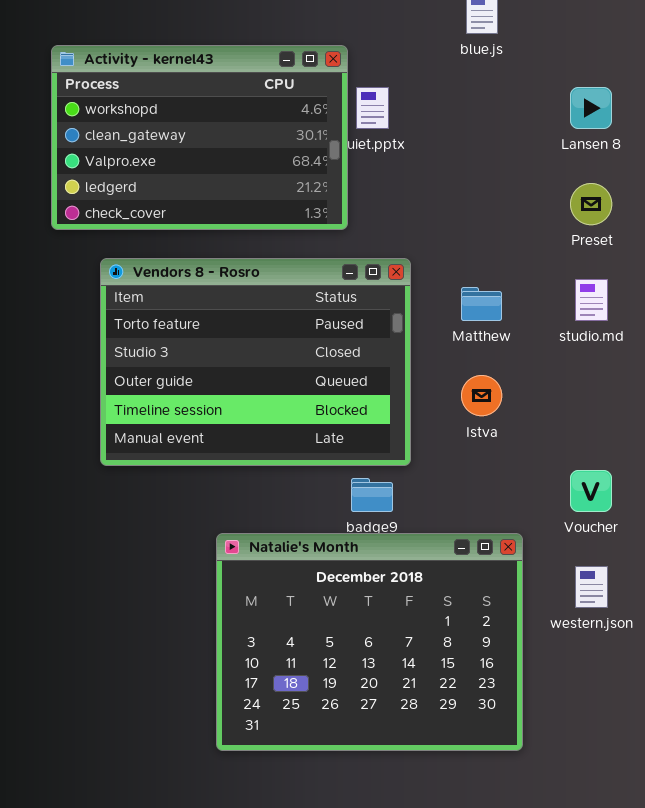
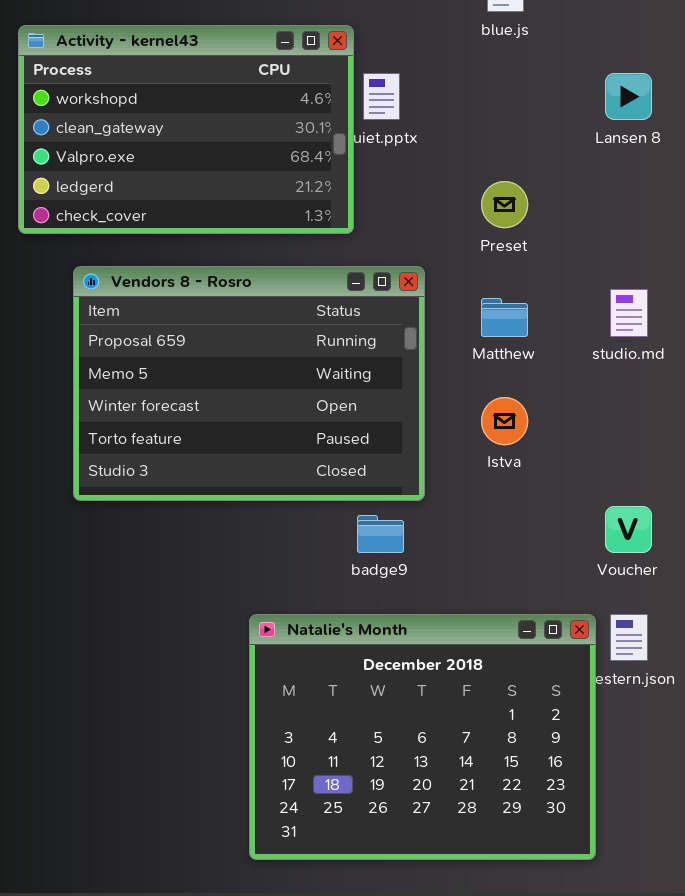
Preset: [570,183,612,225] -> [481,181,528,228], moved
Vendors 8 - Rosro: [100,258,411,466] -> [73,266,425,501], scrolled up 3 rows
Natalie's Month: [216,533,523,751] -> [249,614,596,860], moved

